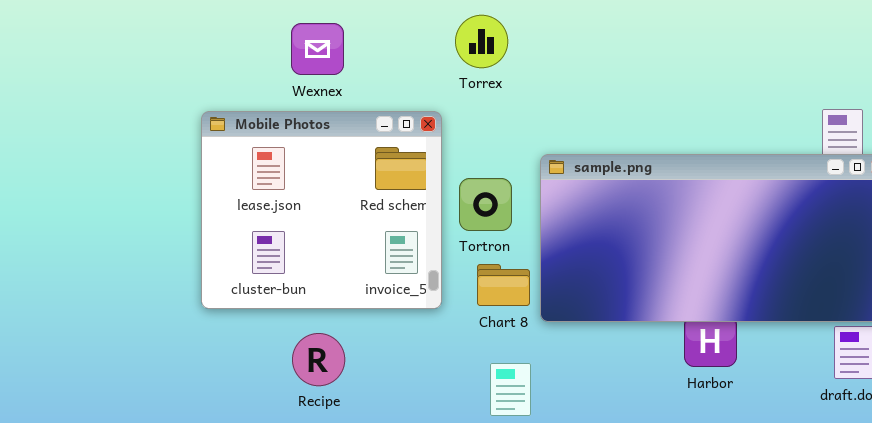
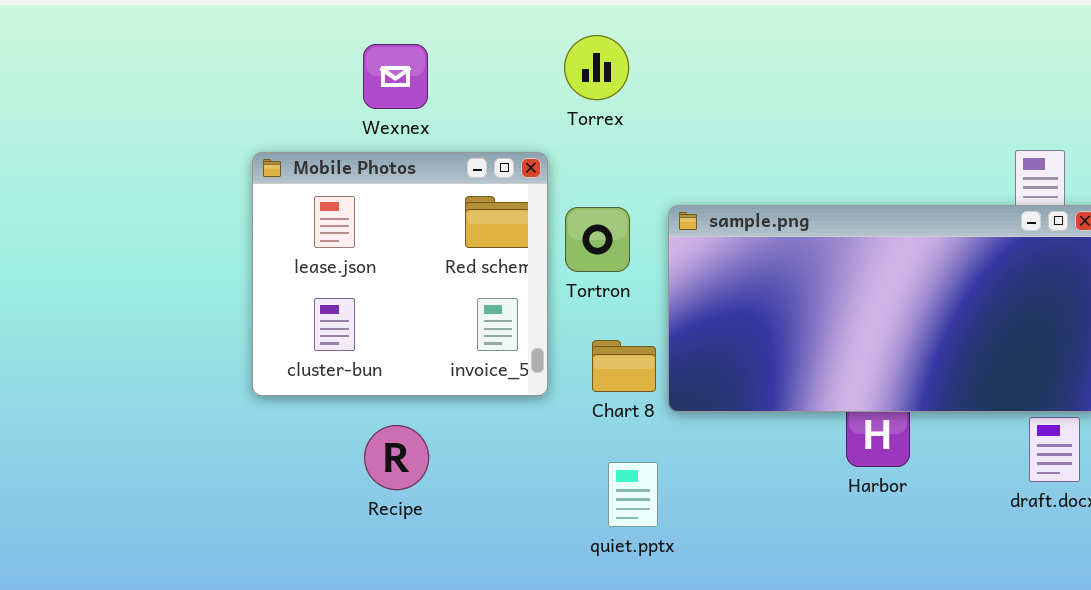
Tortron: [459,178,512,231] -> [565,207,630,272], moved

